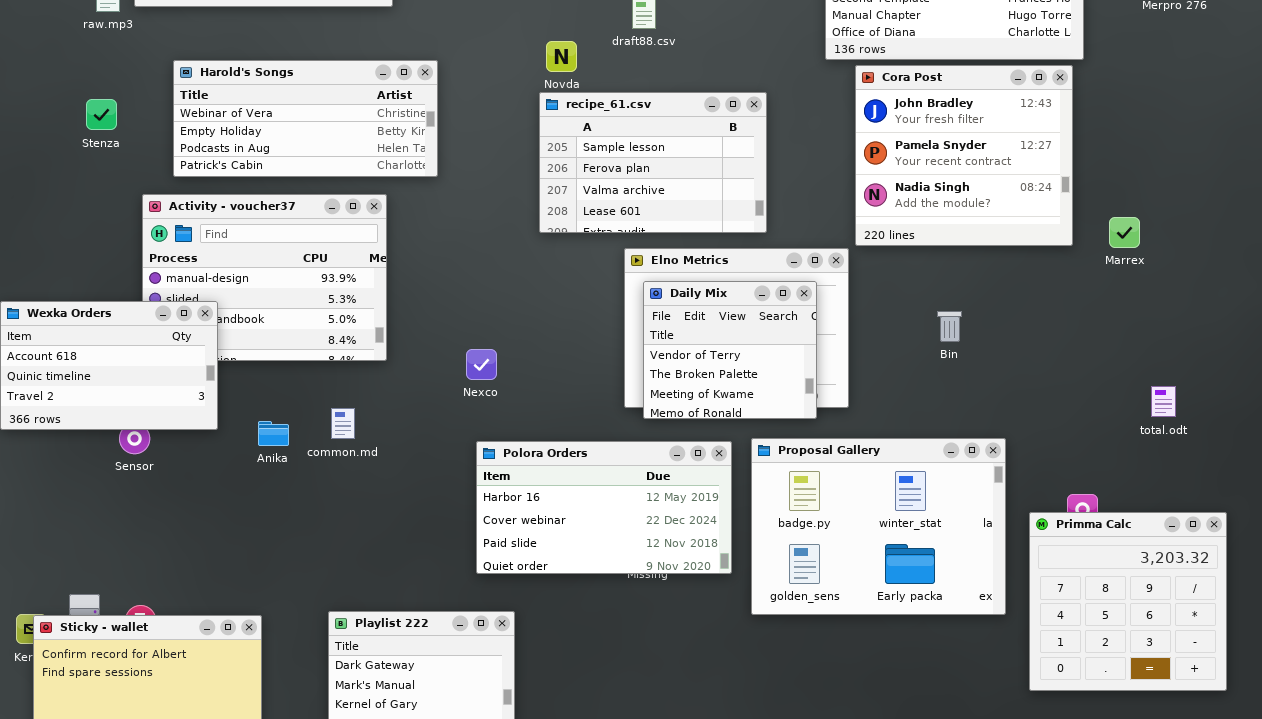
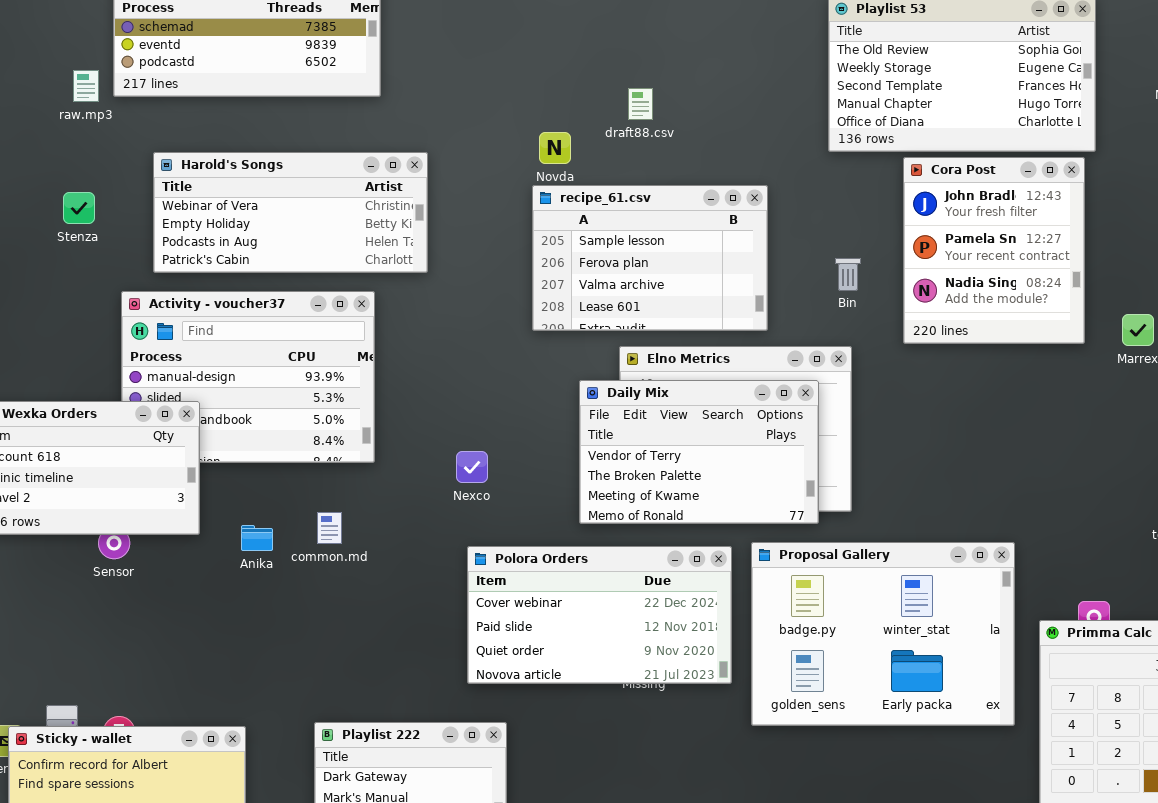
Cora Post: [855,65,1073,246] -> [903,157,1085,344], resized
Daily Mix: [643,281,817,419] -> [579,380,819,524], resized
Bin: [937,311,962,342] -> [835,258,861,291], moved
Polora Orders: [476,441,732,574] -> [467,546,732,684], scrolled down 1 row

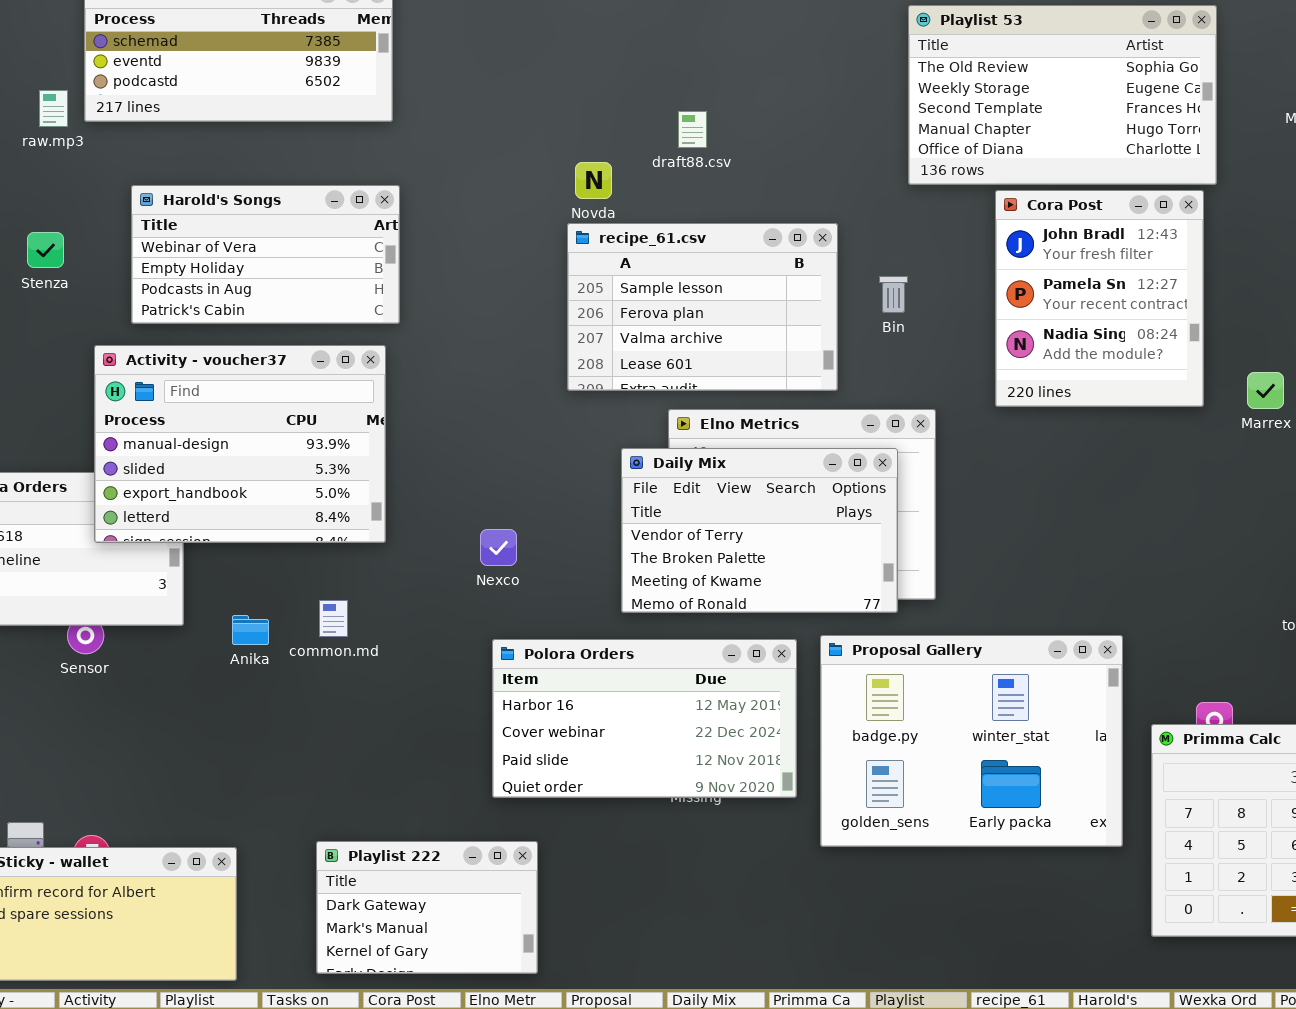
Harold's Songs: [153,152,428,273] -> [131,185,400,324], resized
Bin: [835,258,861,291] -> [879,276,908,313], moved
Activity - voucher37: [121,291,375,463] -> [94,345,386,543], raised
Polora Orders: [467,546,732,684] -> [492,639,797,798], scrolled up 1 row

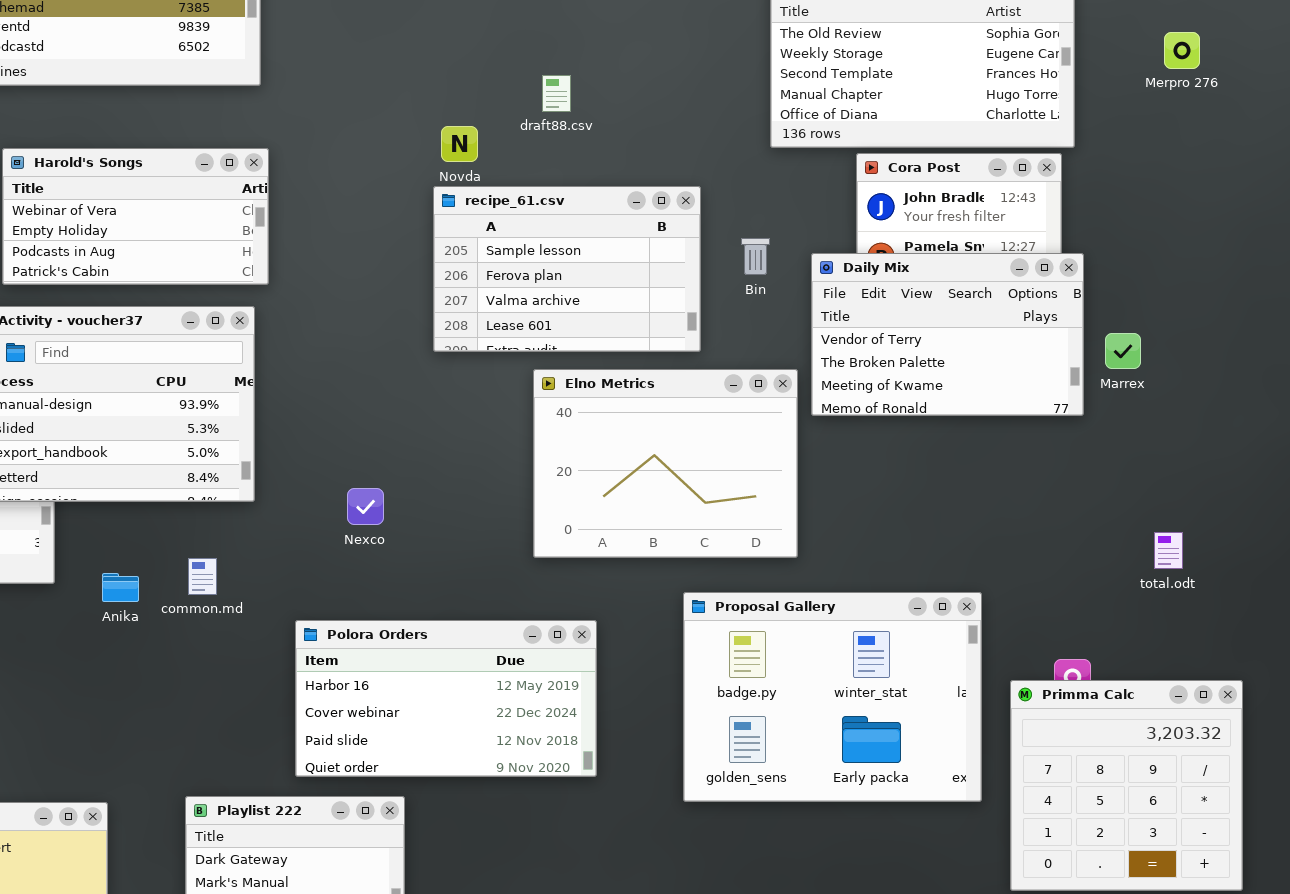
Daily Mix: [621,448,898,613] -> [811,253,1084,416], moved
Polora Orders: [492,639,797,798] -> [295,620,597,777], moved

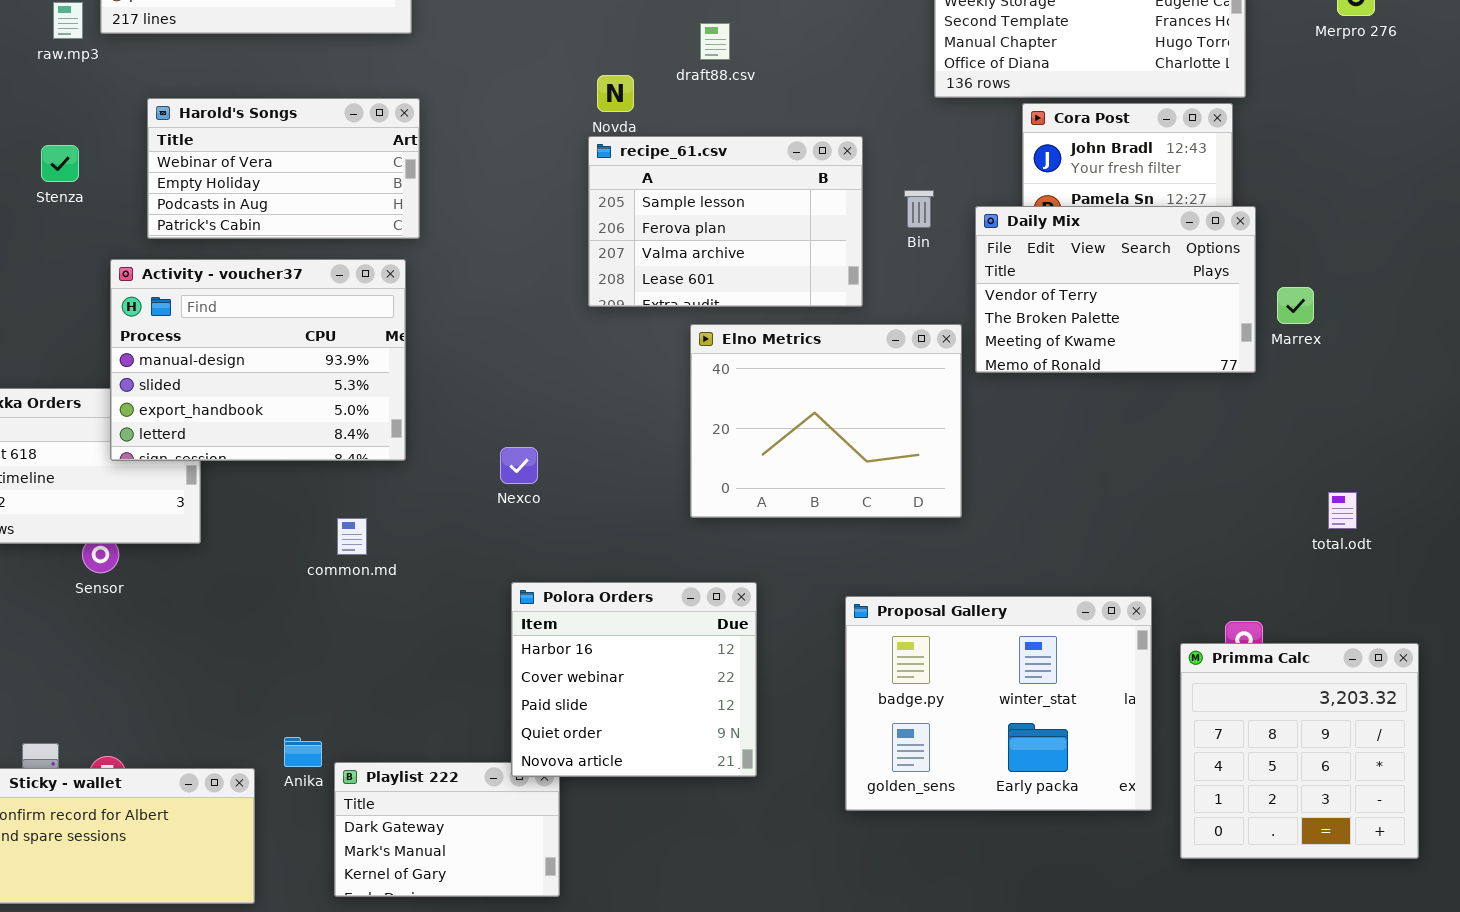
Anika: [102,573,139,602] -> [284,737,322,767], moved
Proposal Gallery: [683,592,982,802] -> [845,596,1152,811], moved
Polora Orders: [295,620,597,777] -> [511,582,757,777], resized

